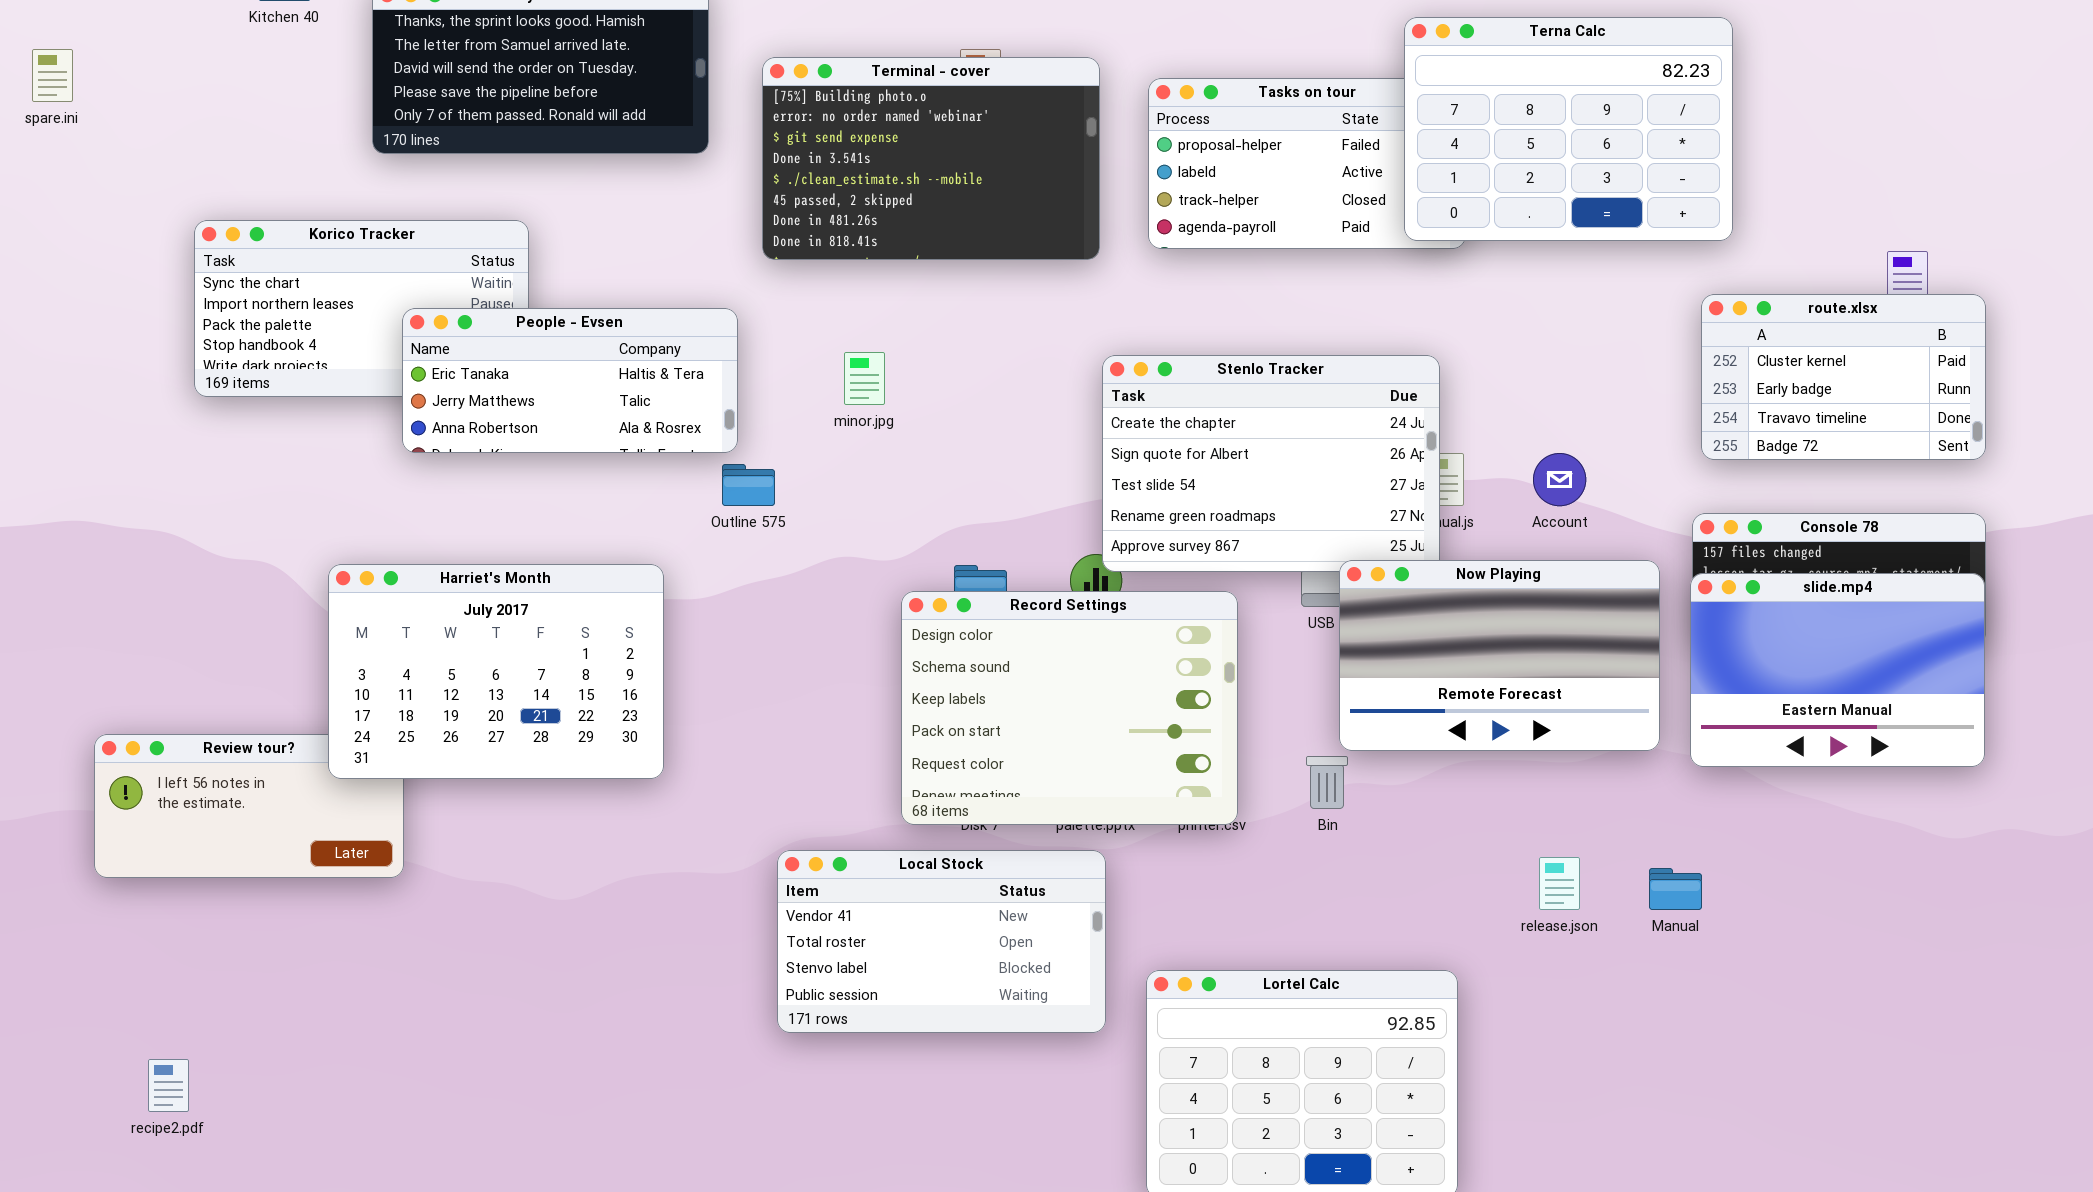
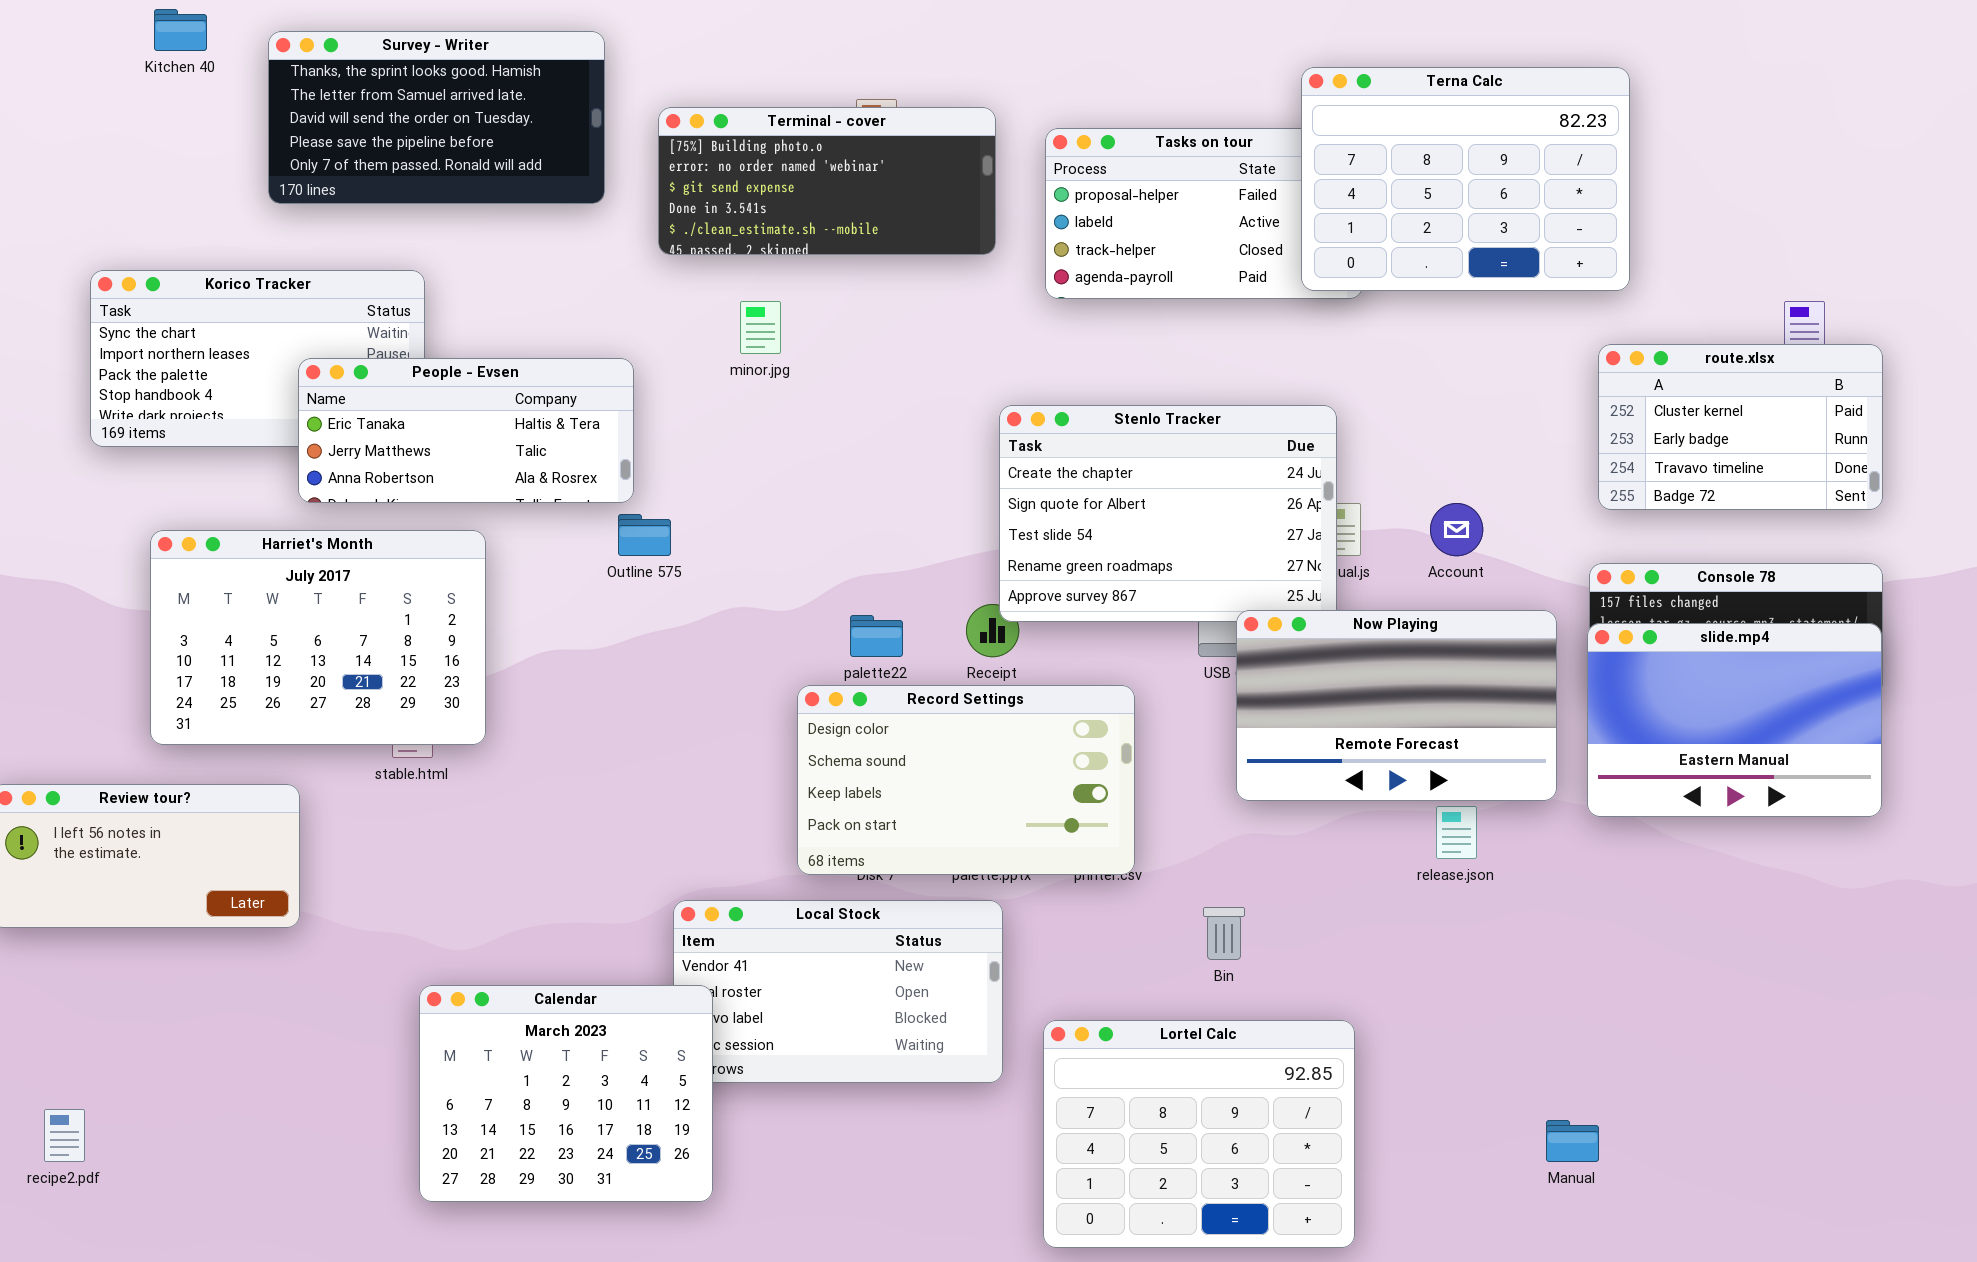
Terminal - cover: [762,57,1100,260] -> [658,107,996,255], resized
minor.jpg: [844,352,885,405] -> [740,301,781,354], moved
Harriet's Month: [328,564,664,779] -> [150,530,486,745], moved
Record Settings: [901,591,1238,825] -> [797,685,1135,875], resized
Bin: [1306,756,1348,809] -> [1203,907,1245,960], moved
release.json: [1539,857,1580,910] -> [1436,806,1477,859], moved
Manual: [1649,868,1702,910] -> [1546,1120,1599,1162], moved
Calendar: none -> [419,985,713,1202], opened

